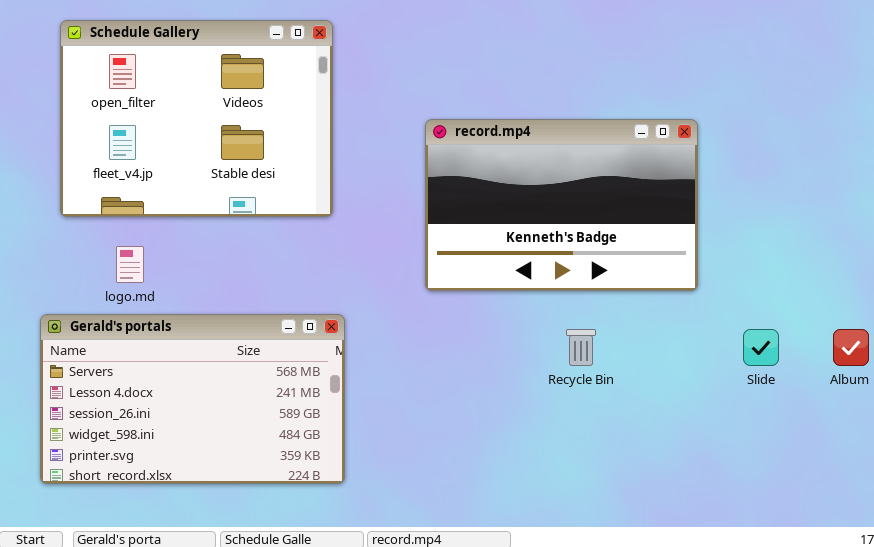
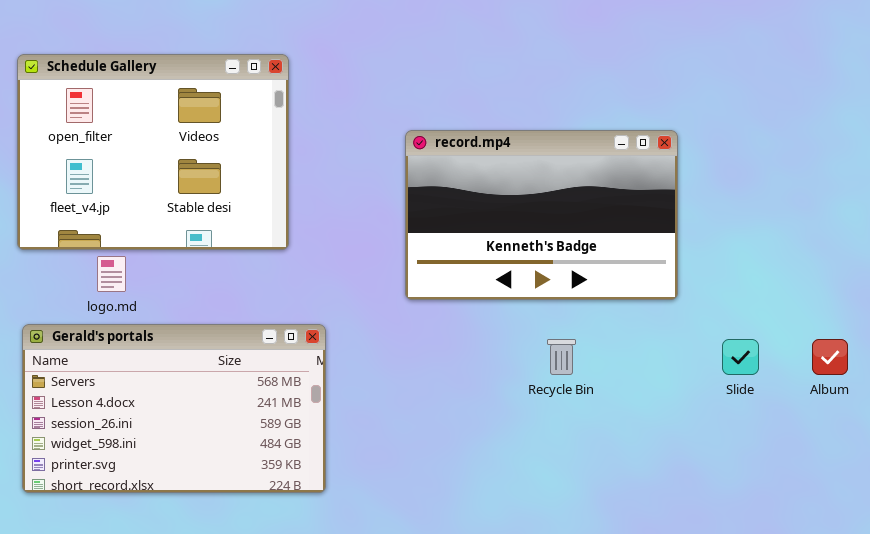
Schedule Gallery: [60,20,333,217] -> [17,54,289,250], moved

